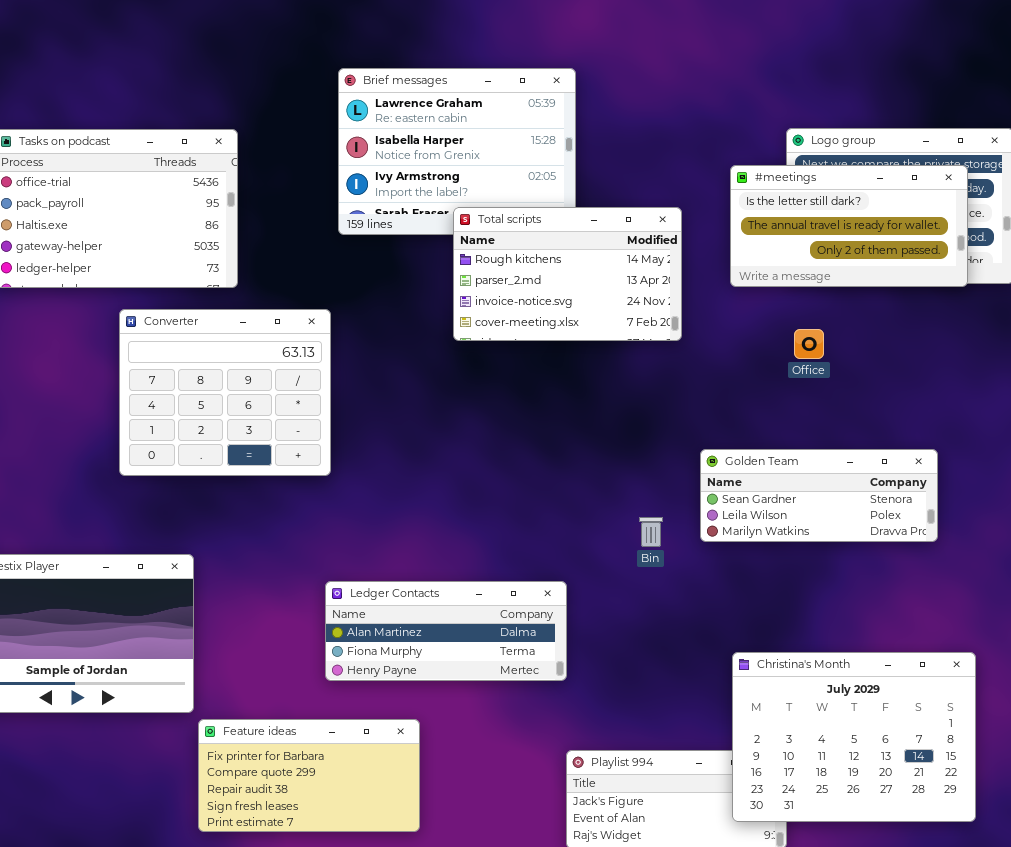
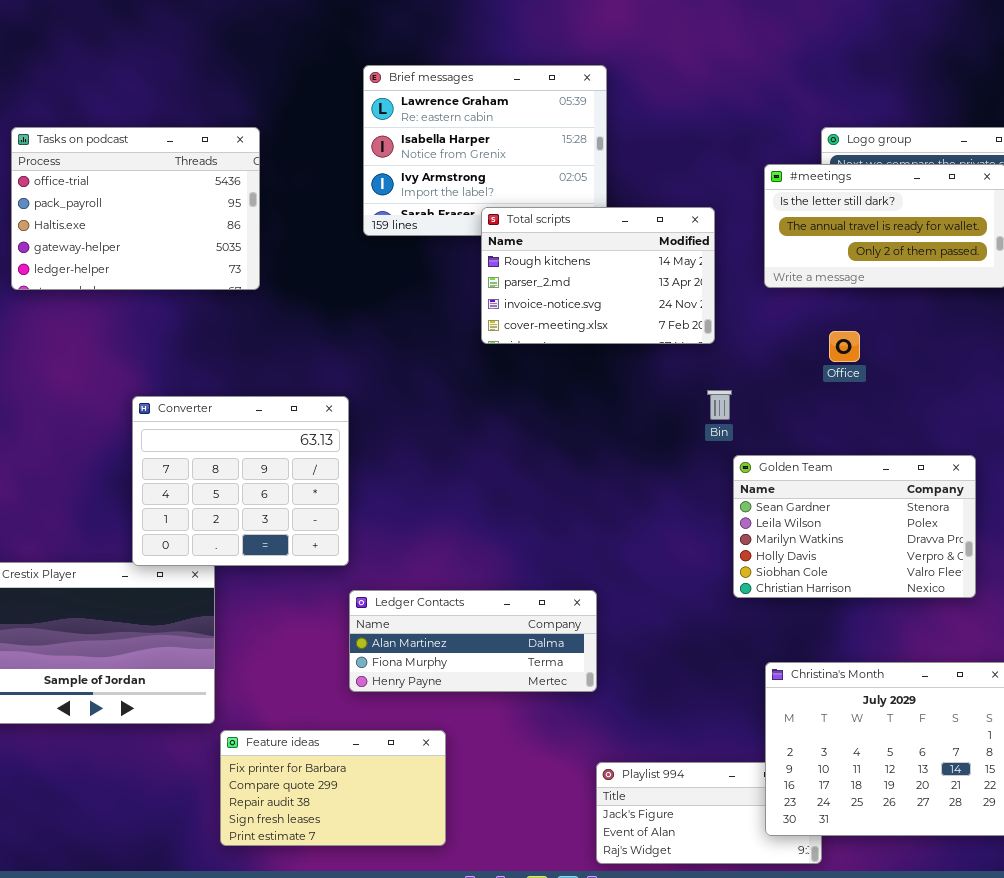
Converter: [119,309,331,476] -> [132,396,349,566], moved
Golden Team: [700,449,938,542] -> [733,455,976,598], resized
Bin: [639,517,663,547] -> [707,390,732,420], moved

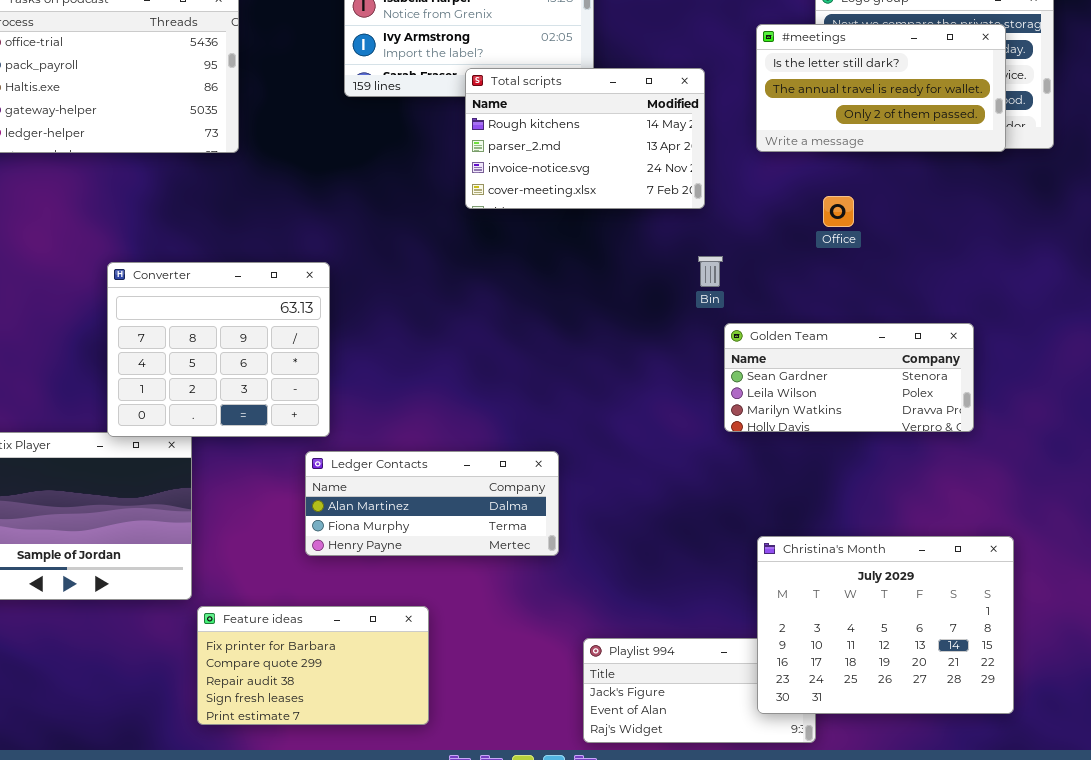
Golden Team: [733,455,976,598] -> [724,323,974,432], resized
Ledger Contacts: [349,590,597,692] -> [305,451,559,556], moved

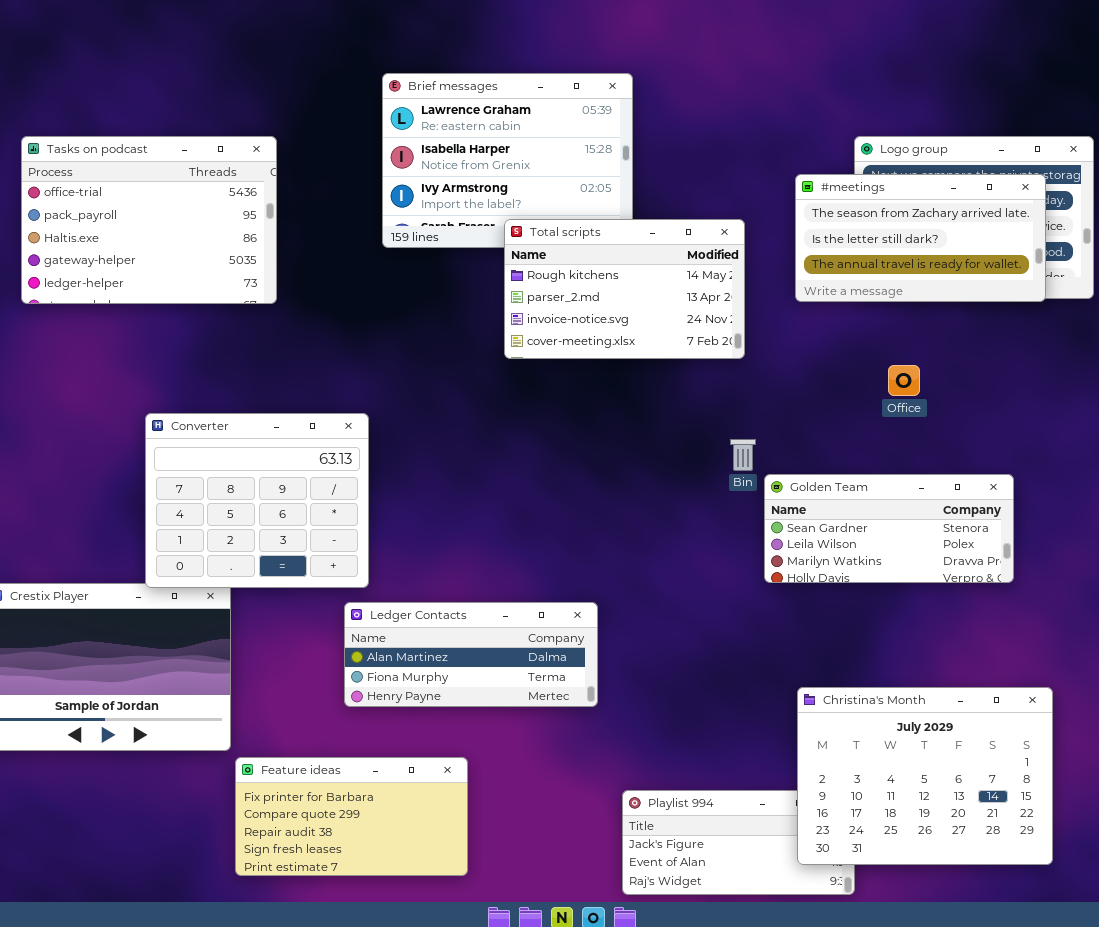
#meetings: [756,24,1006,152] -> [795,174,1046,302], scrolled up 1 row
Office: [823,196,854,227] -> [888,365,920,396], moved
Bin: [698,256,723,287] -> [730,439,756,471], moved

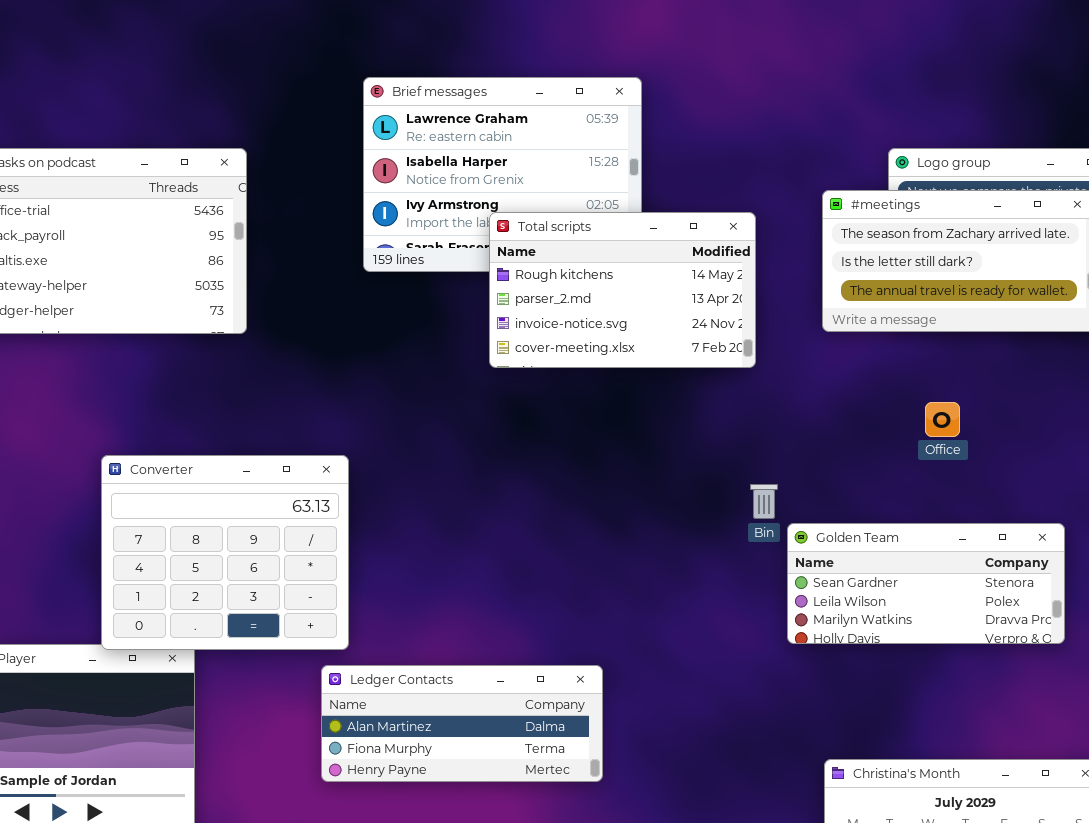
Total scripts: [504,219,745,359] -> [489,212,756,368], moved

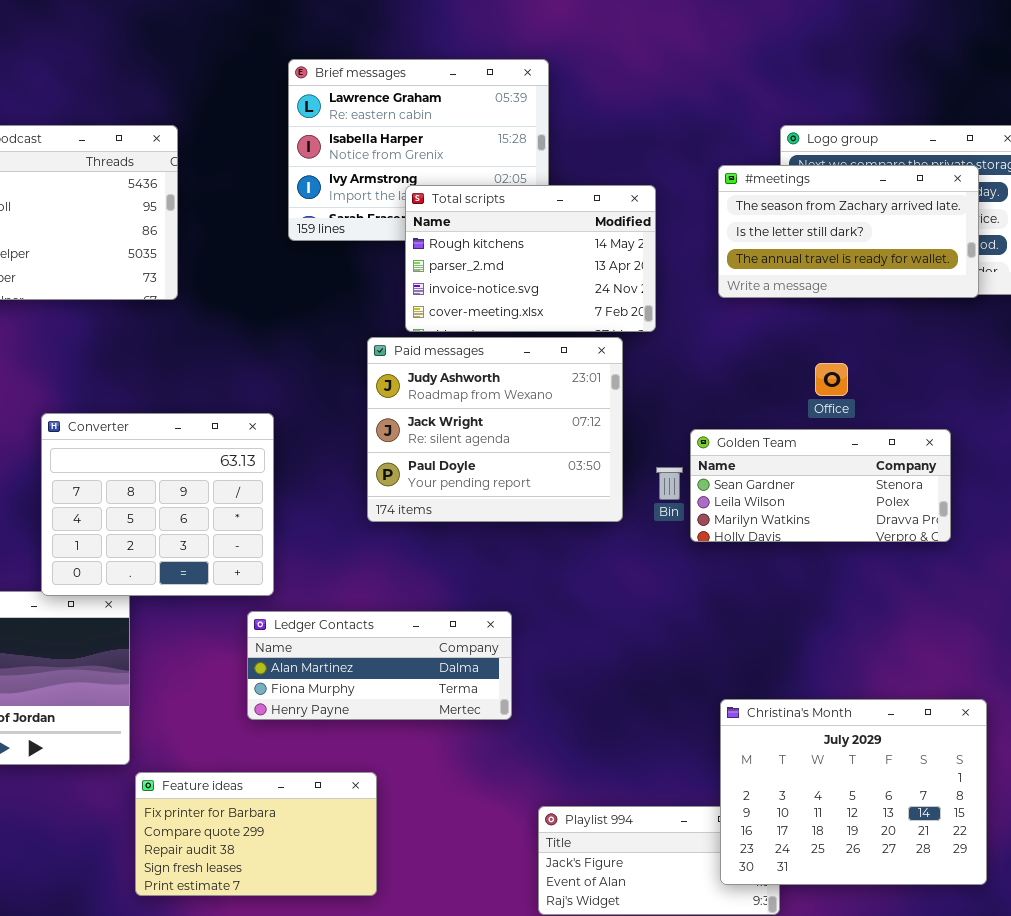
Paid messages: none -> [367,337,623,522], opened
Bin: [750,484,778,519] -> [656,467,683,500], moved
Golden Team: [787,523,1065,644] -> [690,429,951,542], moved

